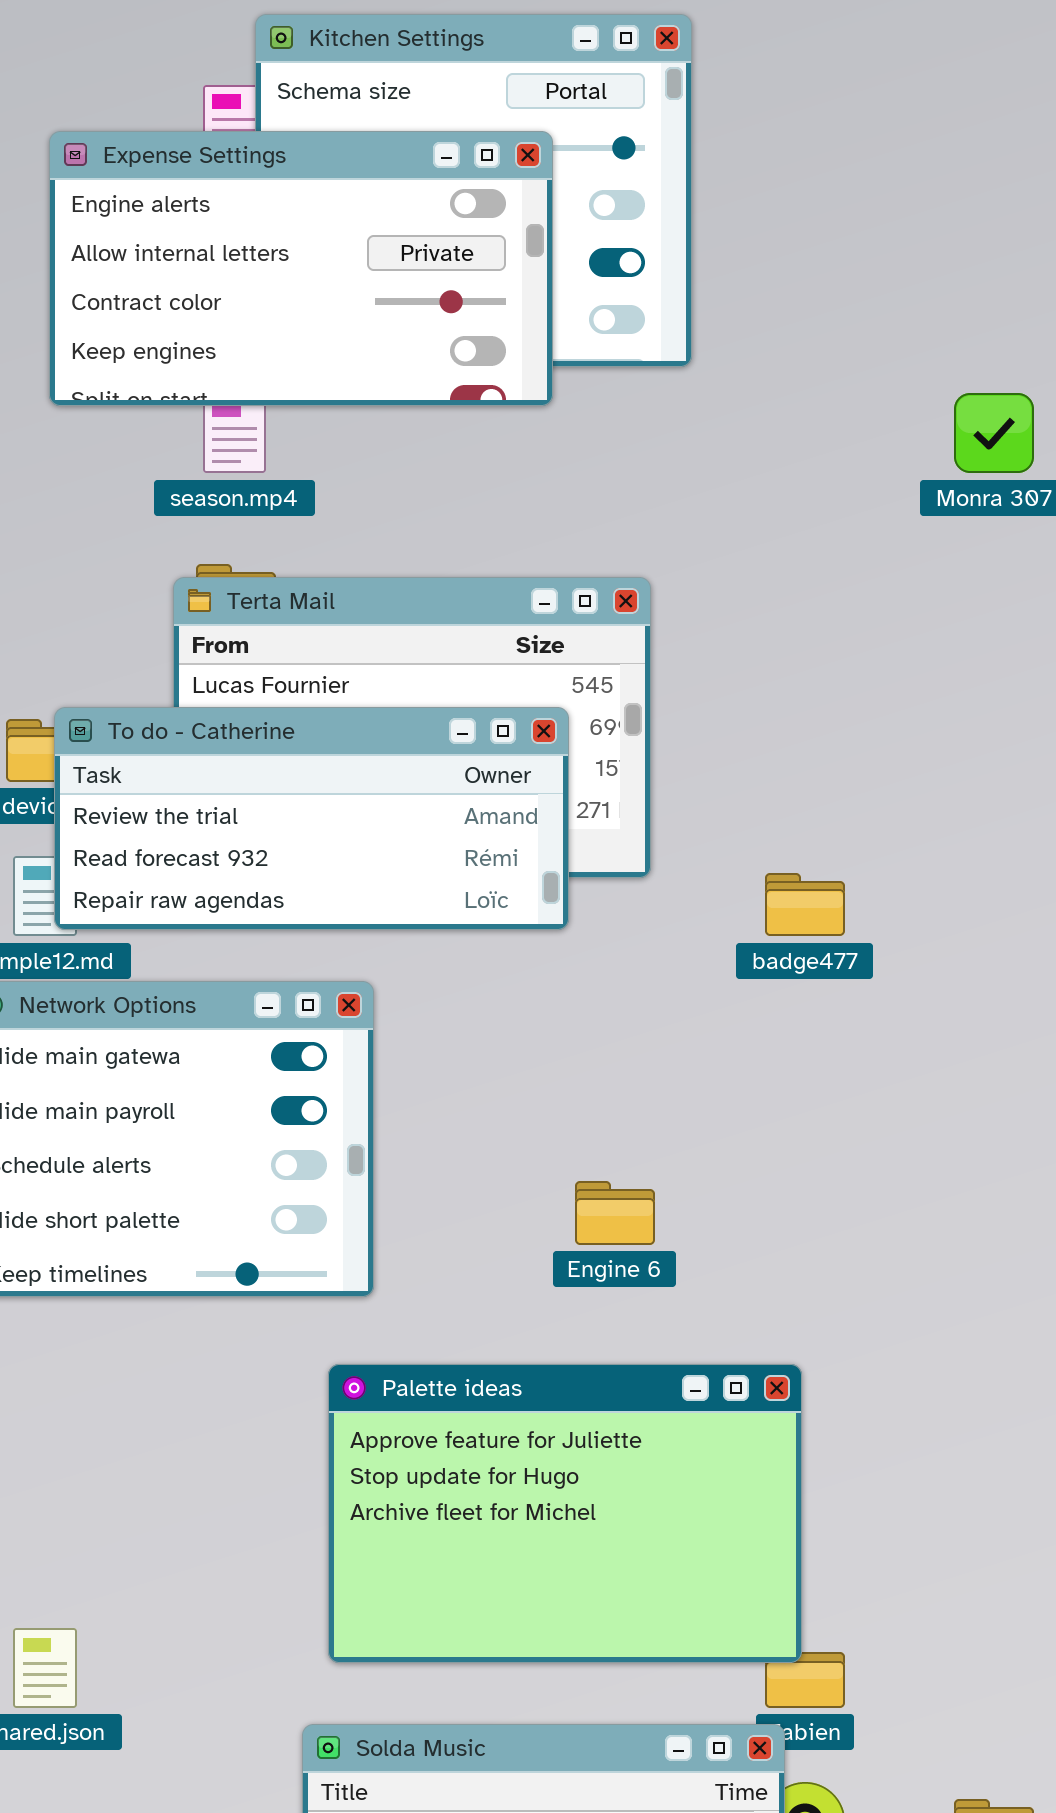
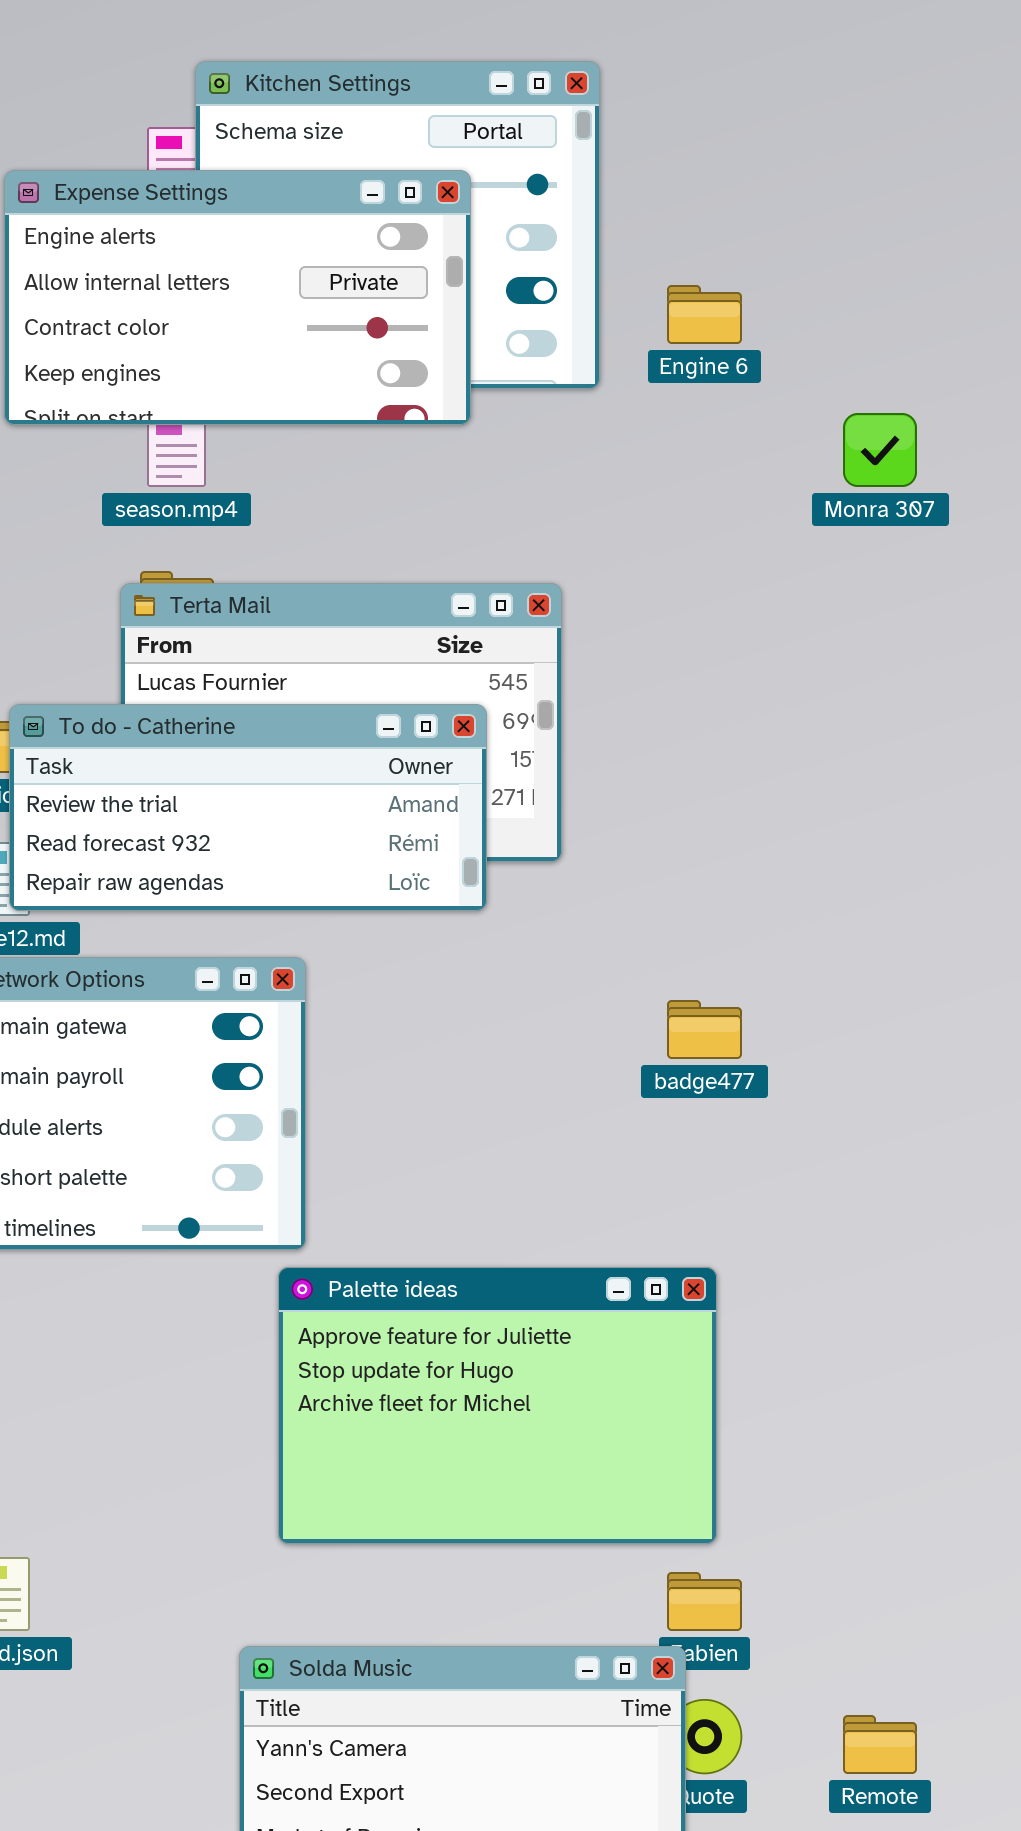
badge477: [765,873,845,936] -> [667,1000,742,1059], moved
Engine 6: [575,1181,655,1245] -> [667,285,742,344], moved
Palette ideas: [328,1364,802,1663] -> [278,1267,717,1544], moved

